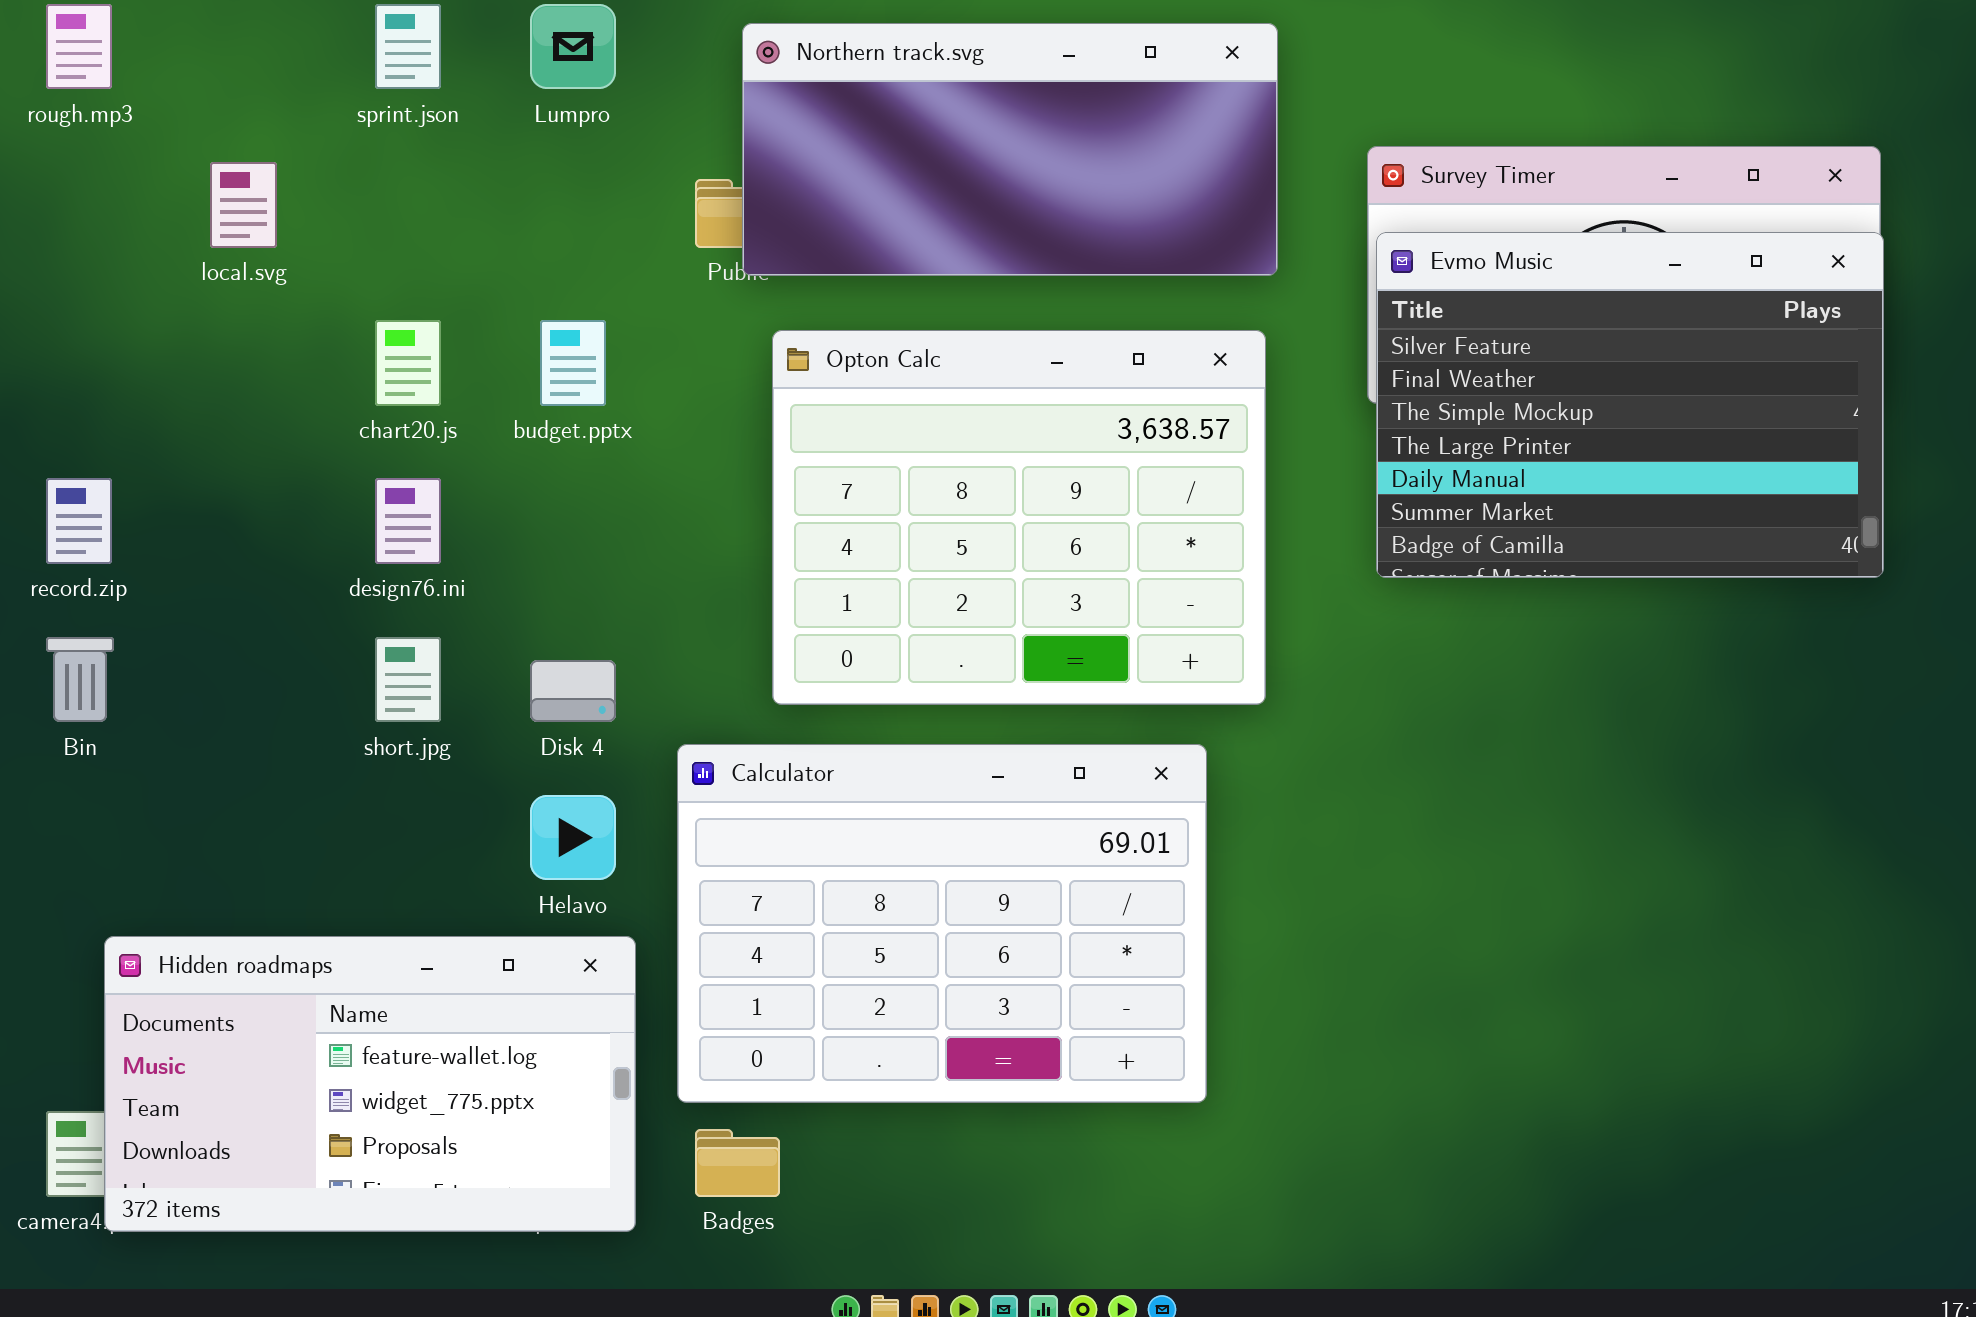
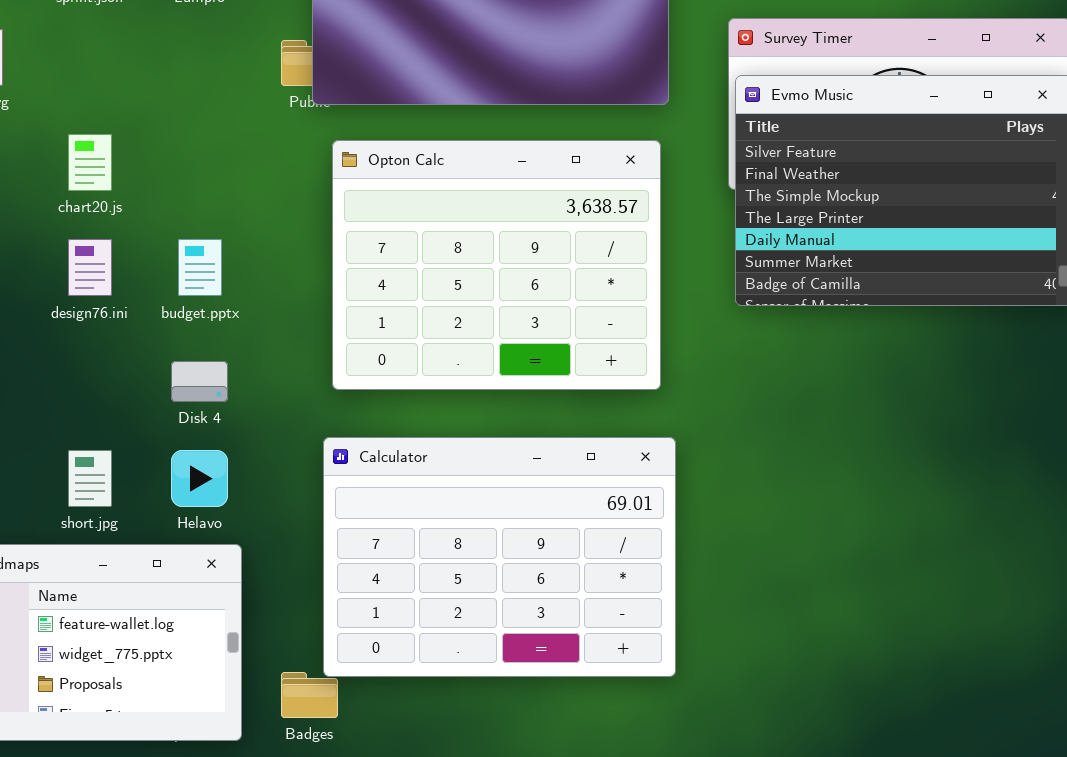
budget.pptx: [540,320,606,406] -> [178,239,222,296], moved
short.jpg: [375,637,441,722] -> [68,450,112,507], moved
Calculator: [677,744,1207,1103] -> [323,437,676,677], moved

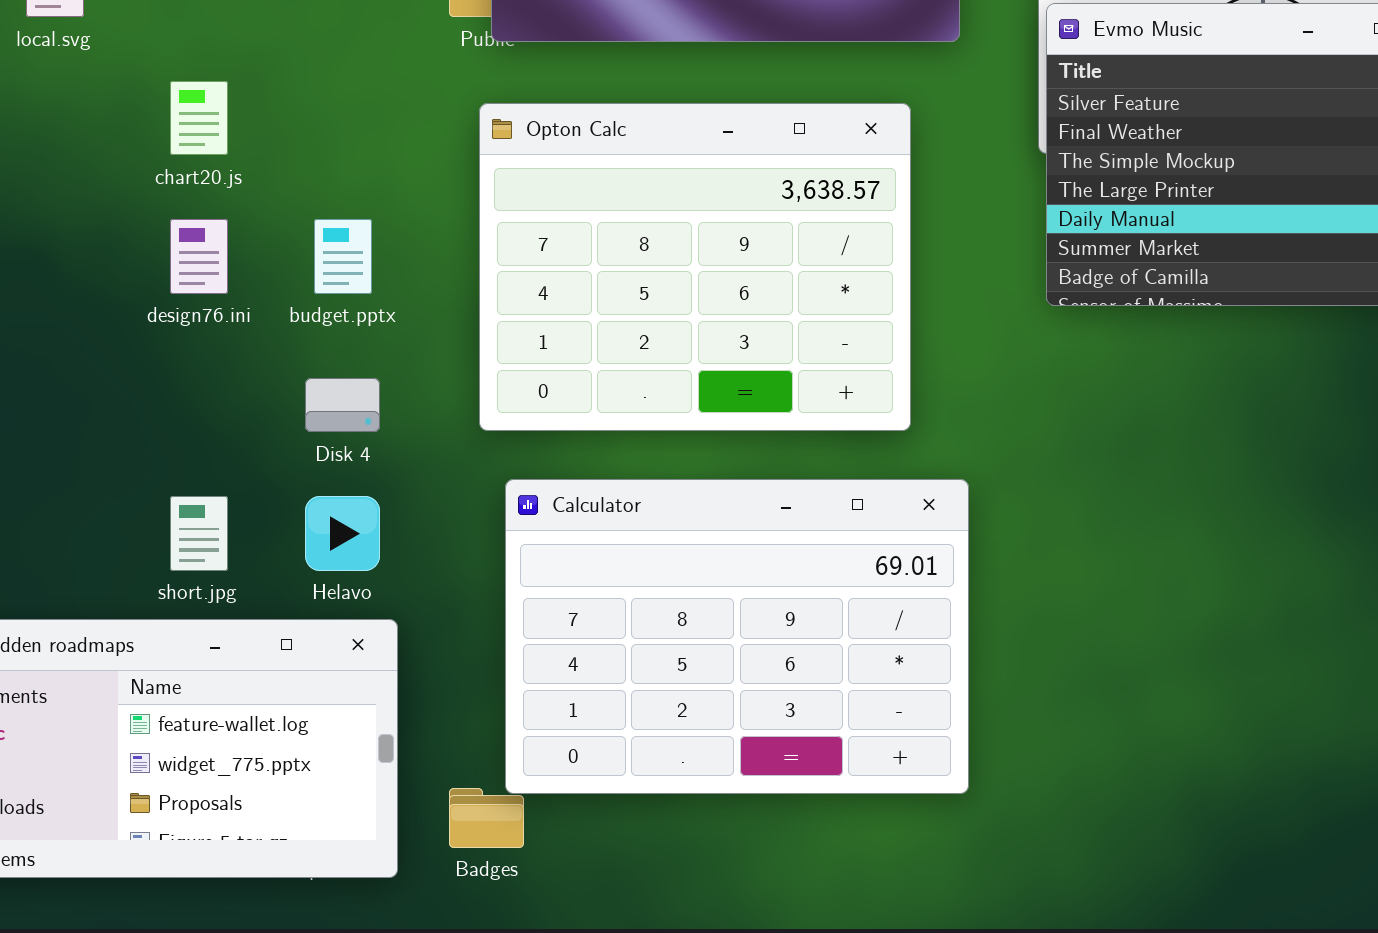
Opton Calc: [332,140,661,390] -> [479,103,911,431], moved

